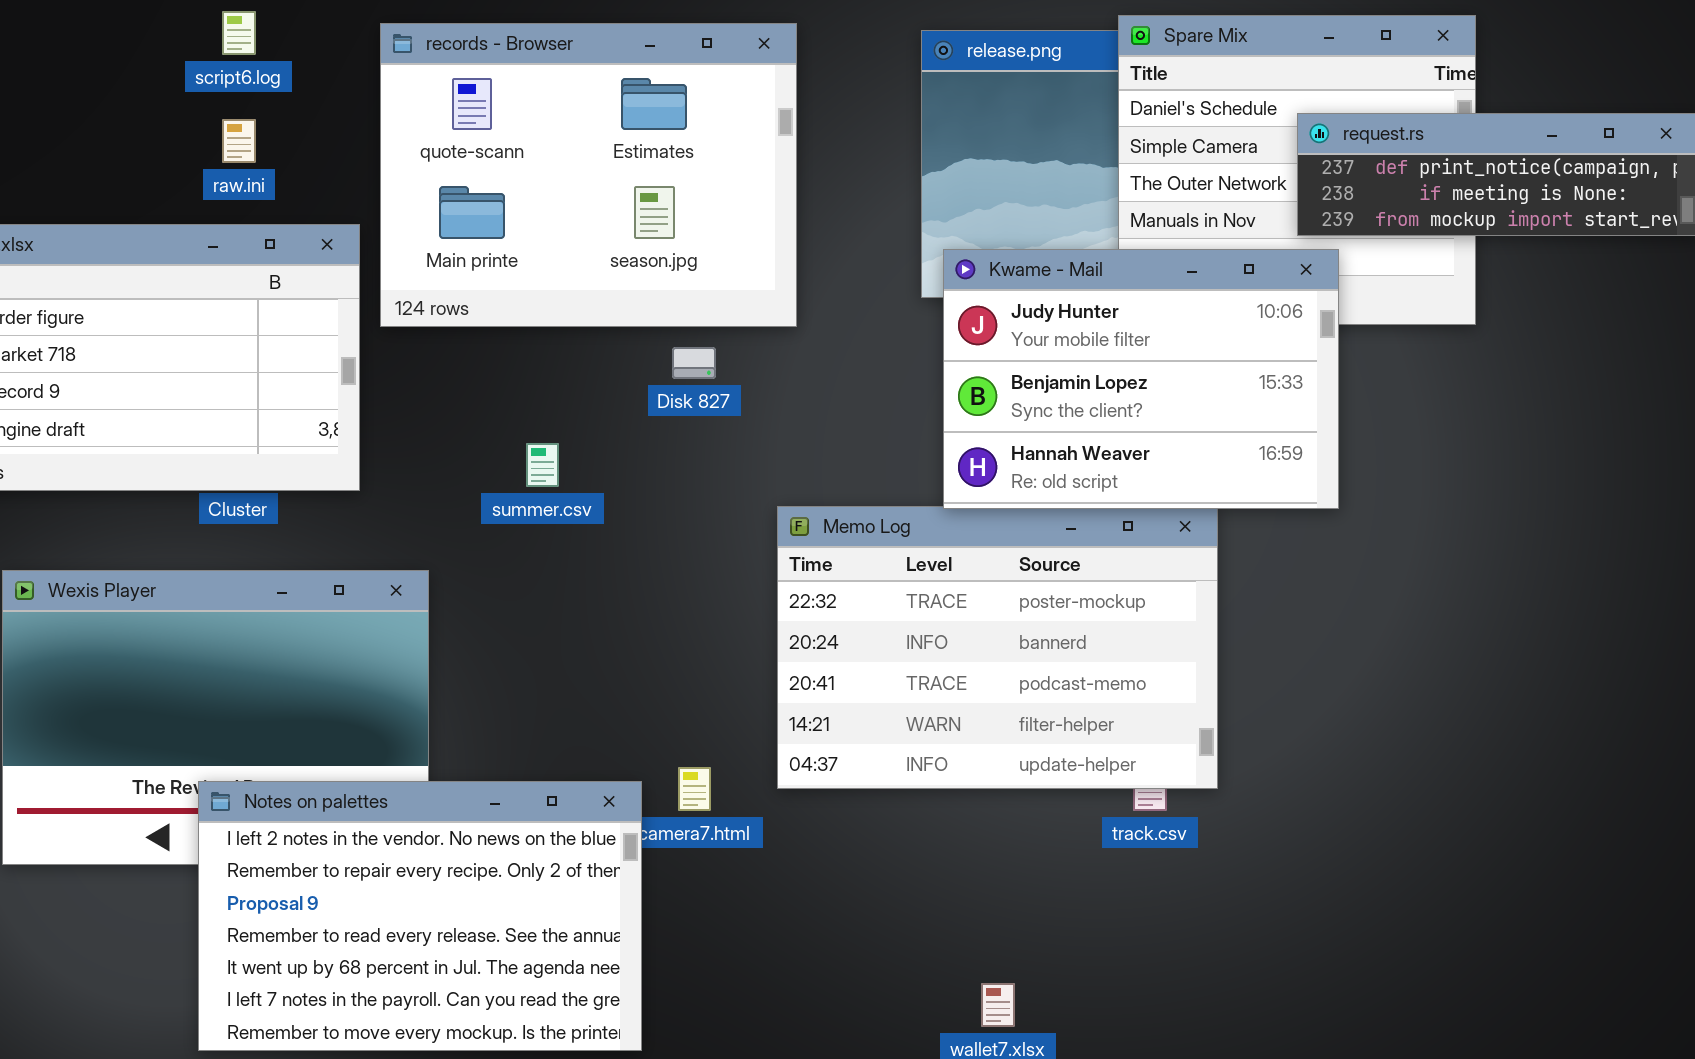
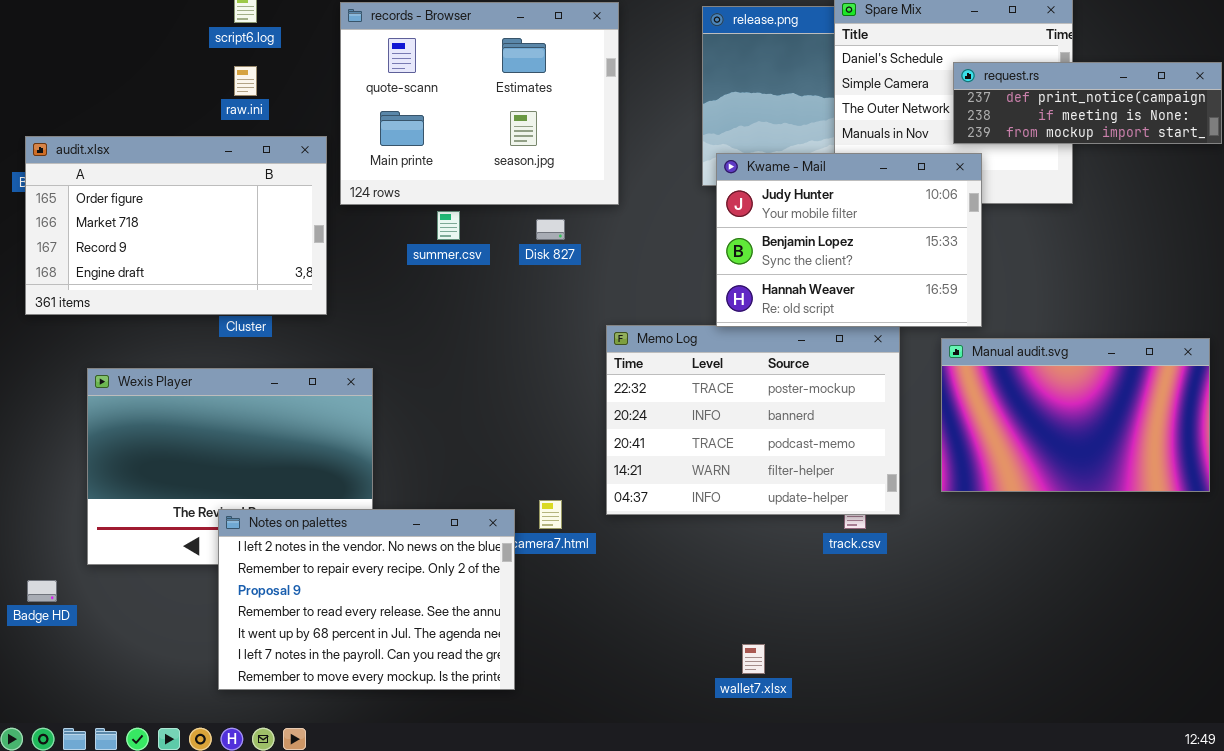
summer.csv: [526,443,559,487] -> [437,211,460,240], moved
Manual audit.svg: none -> [941,338,1210,492], opened

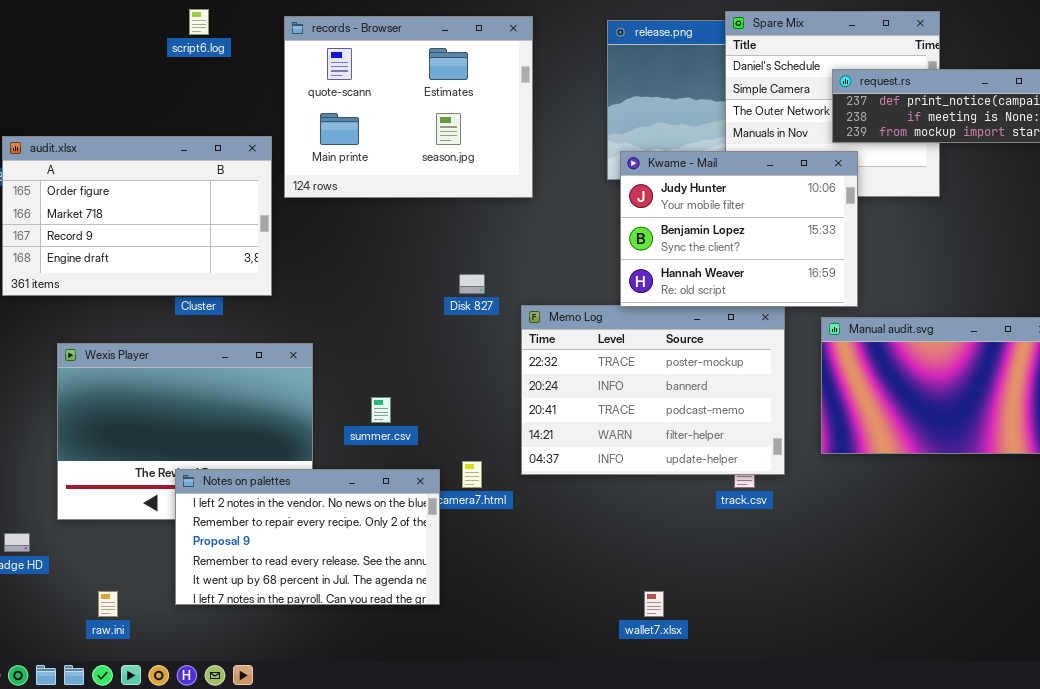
raw.ini: [234,66,257,96] -> [98,591,118,617], moved
summer.csv: [437,211,460,240] -> [371,397,391,423], moved
Disk 827: [536,219,565,240] -> [459,274,485,294], moved
Notes on palettes: [218,509,515,690] -> [175,469,440,605], resized

